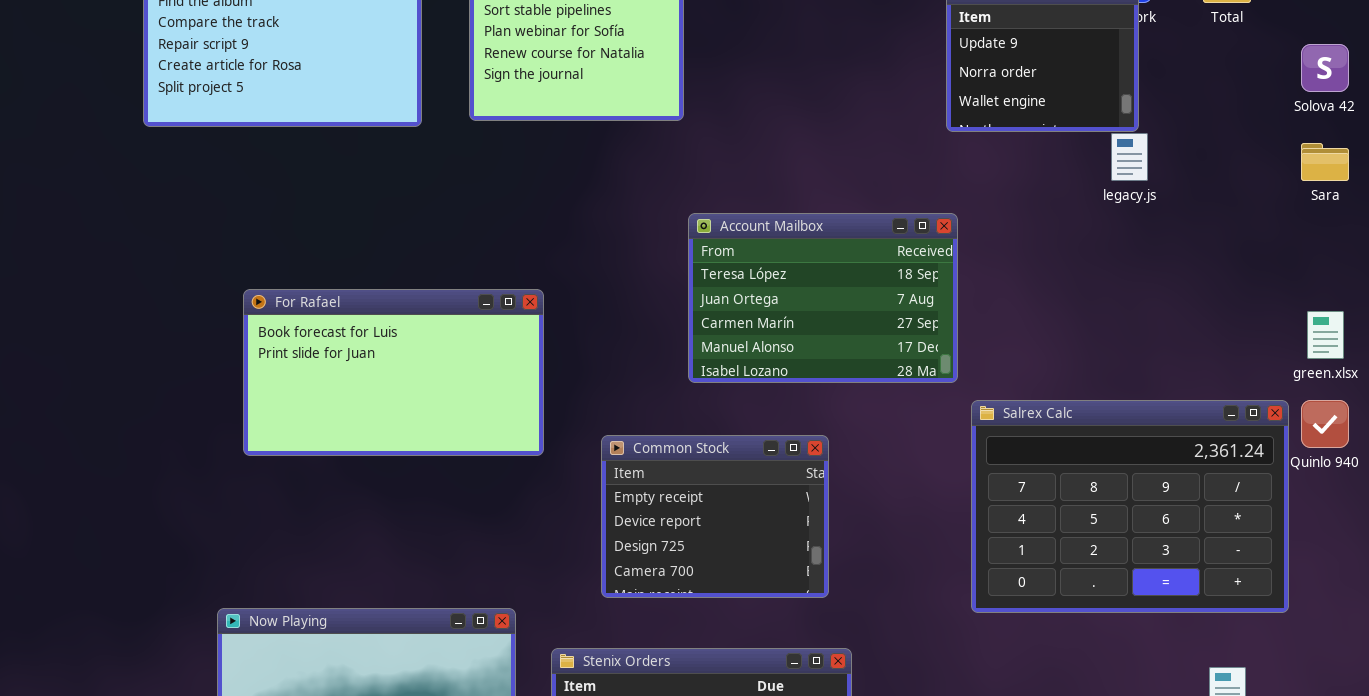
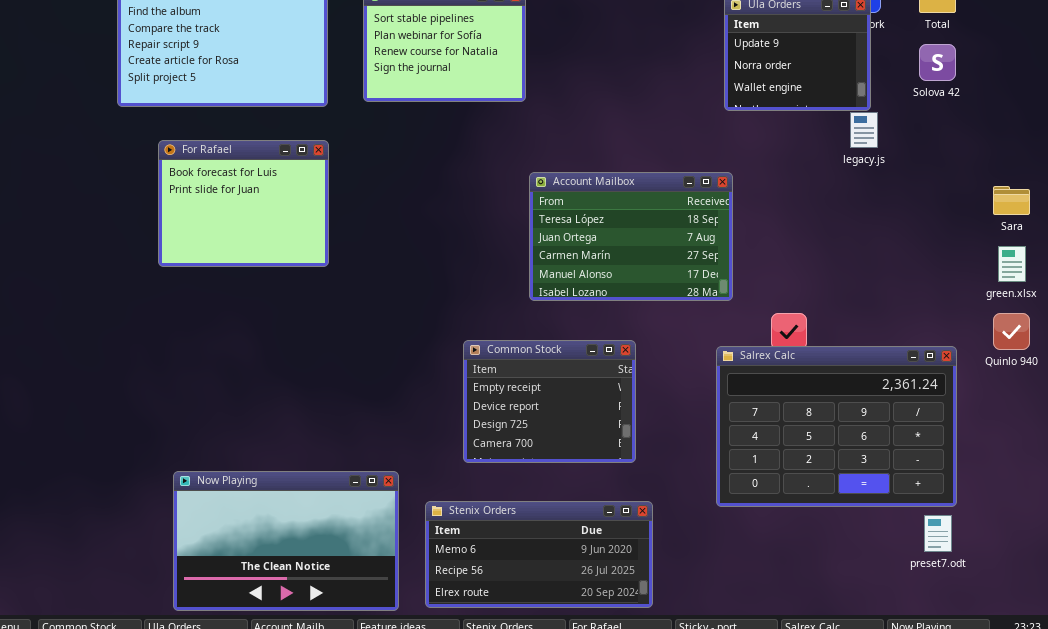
Solova 42: [1301,44,1349,92] -> [919,44,956,81], moved
Sara: [1301,143,1349,181] -> [993,186,1030,215], moved
For Rafael: [243,289,544,456] -> [158,140,329,267], moved, resized
Salrex Calc: [971,400,1289,613] -> [716,346,957,507], moved

